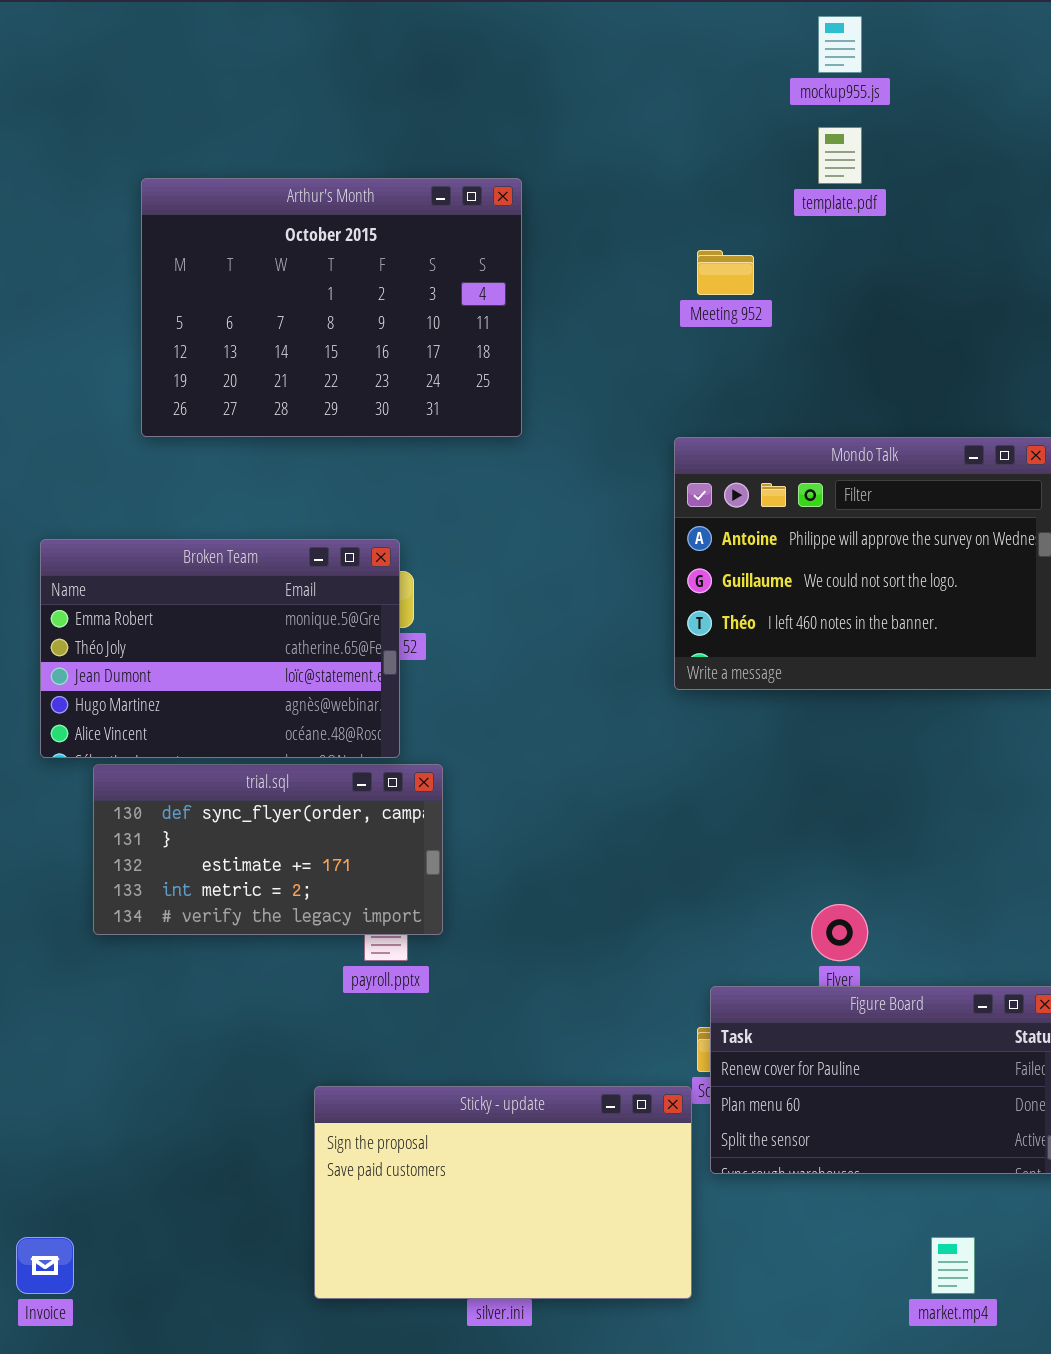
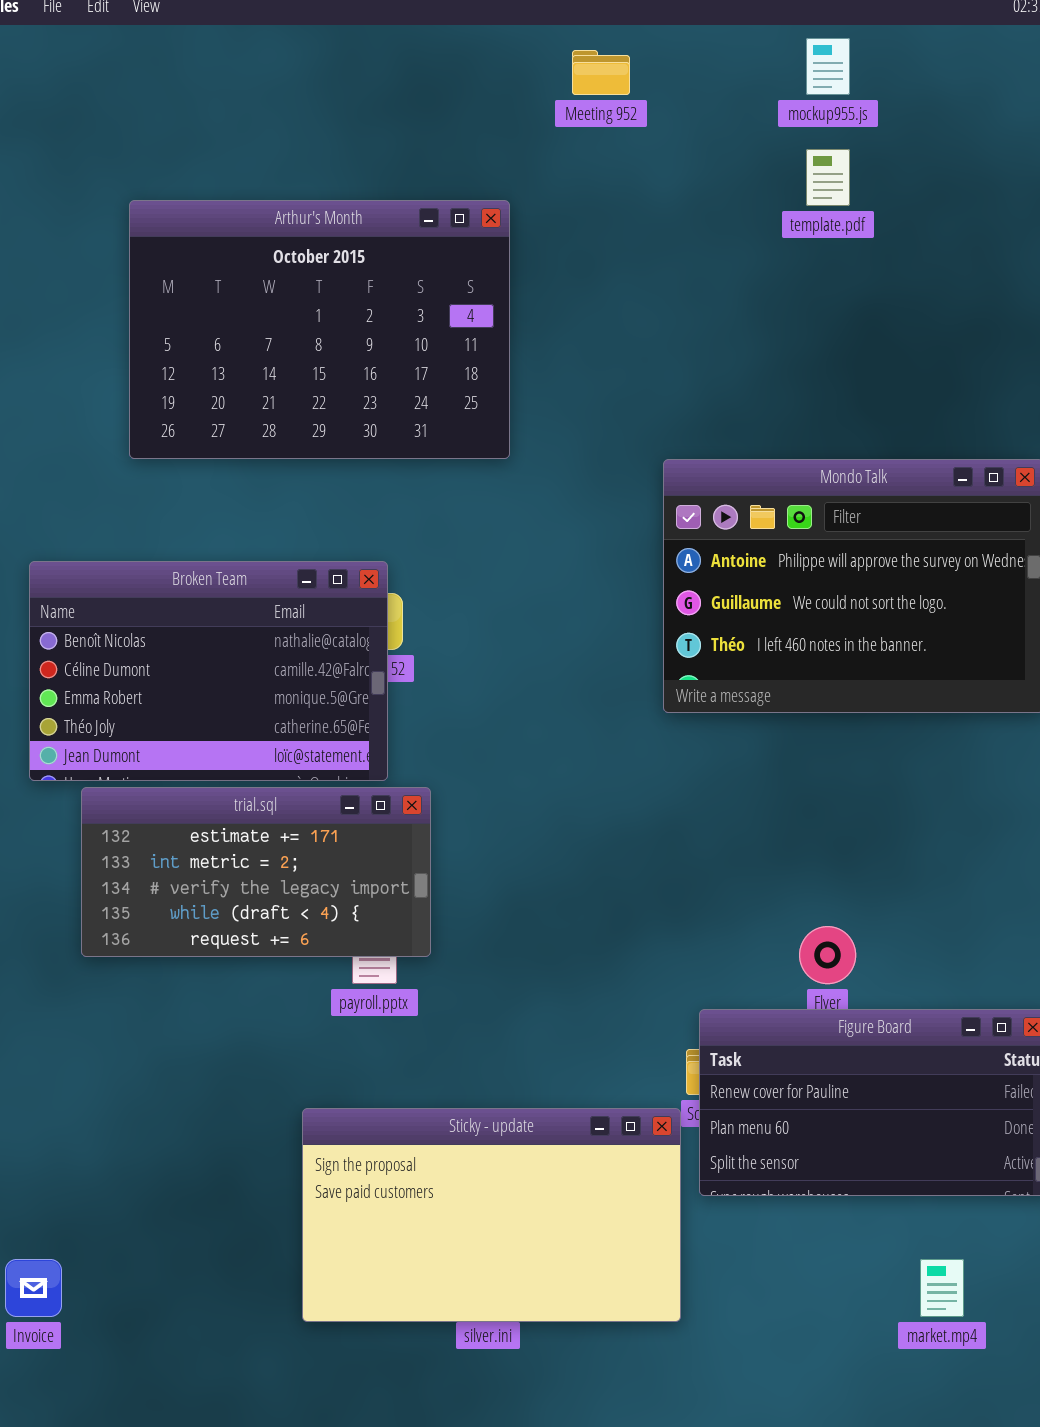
Meeting 952: [697,250,754,295] -> [572,50,630,95], moved
Broken Team: [40,539,400,758] -> [29,561,388,781], scrolled up 2 rows
trial.sql: [93,764,443,935] -> [81,787,431,957], scrolled down 2 rows

